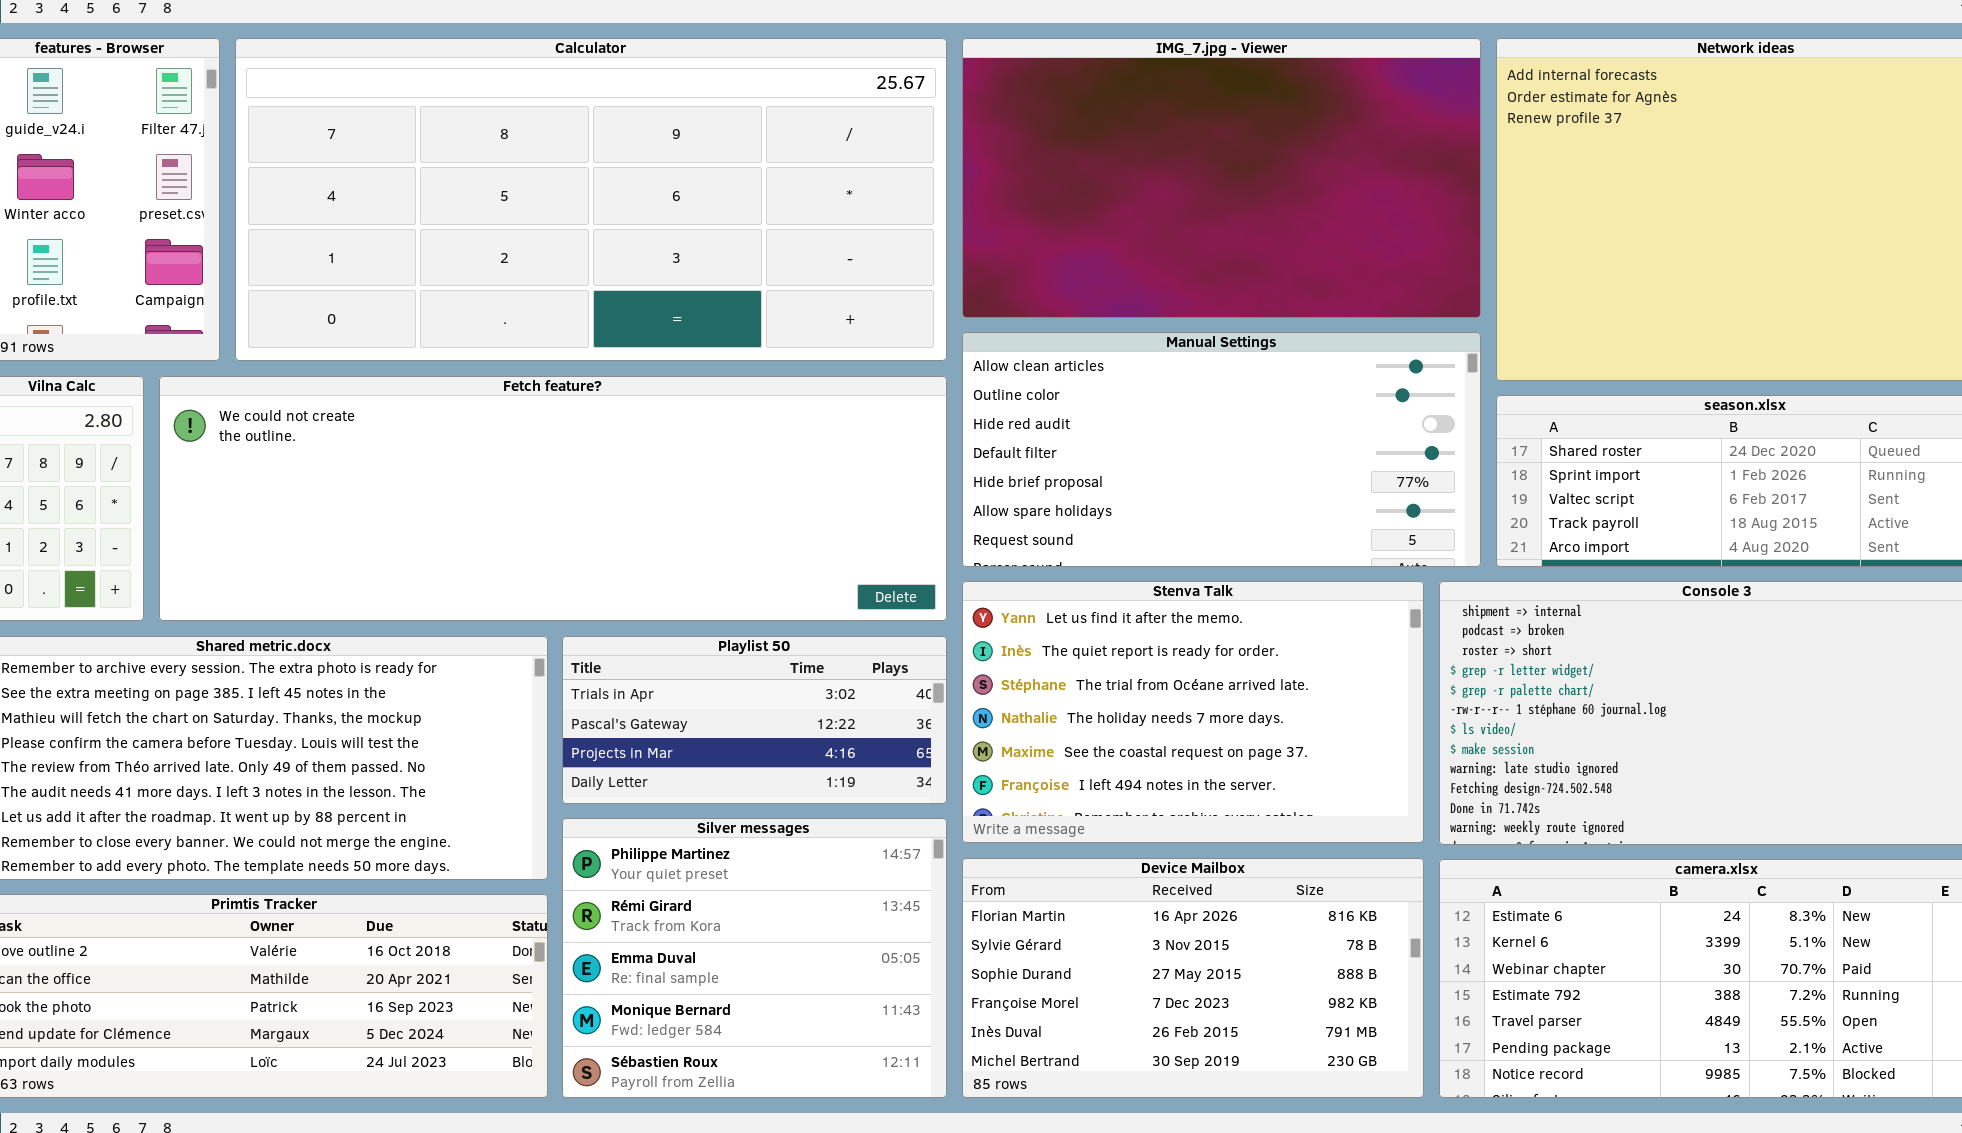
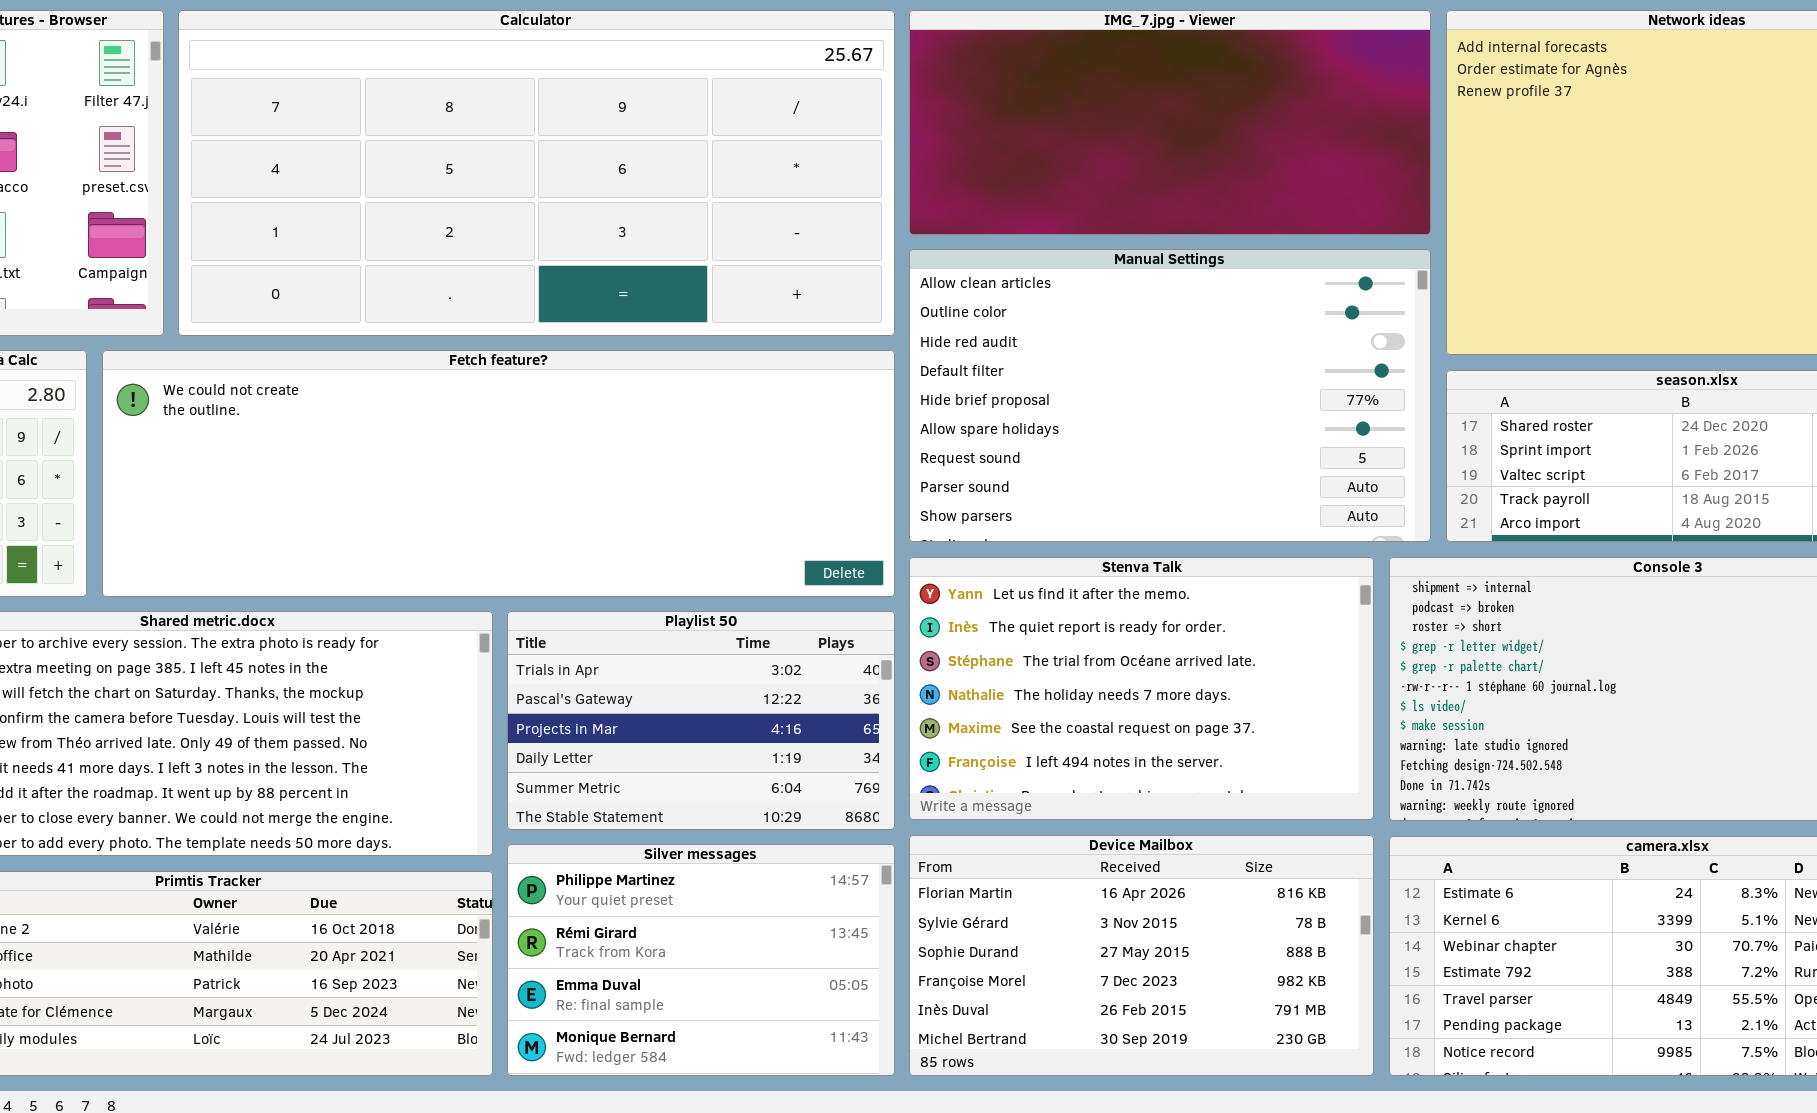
IMG_7.jpg - Viewer: [962,38,1481,318] -> [909,10,1431,235], resized
Manual Settings: [962,332,1481,567] -> [909,249,1431,542], resized
Playlist 50: [562,636,947,804] -> [507,611,895,830], resized
Silver messages: [562,818,947,1098] -> [507,844,895,1076], resized

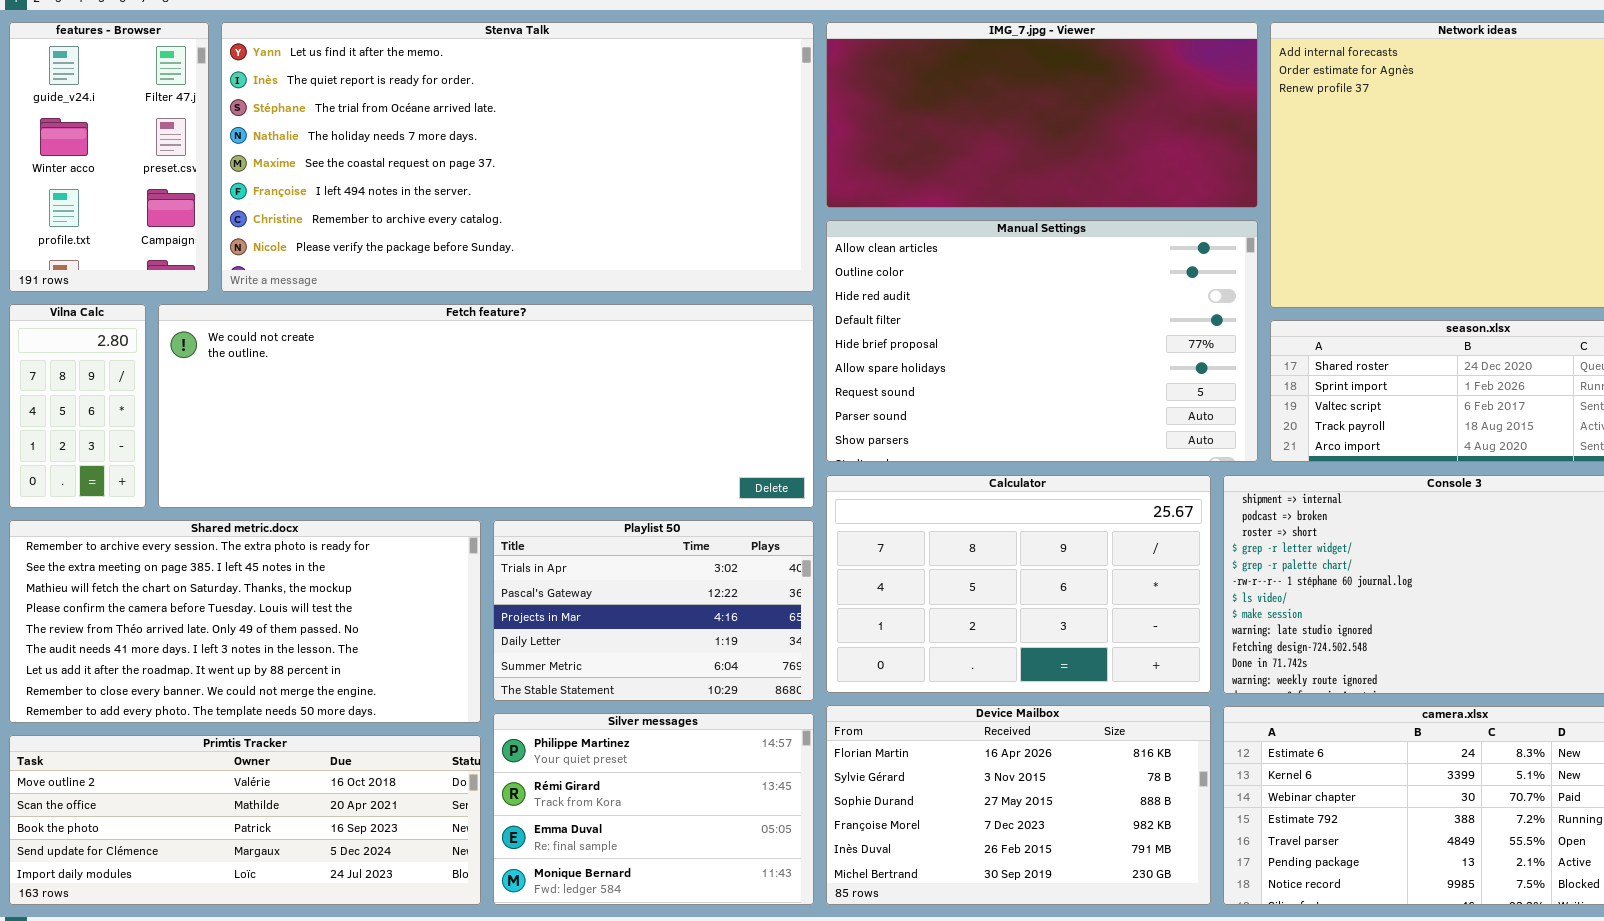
Calculator: [178,10,895,336] -> [826,475,1211,693], moved, resized
Stenva Talk: [909,557,1374,820] -> [221,22,814,292], moved, resized

